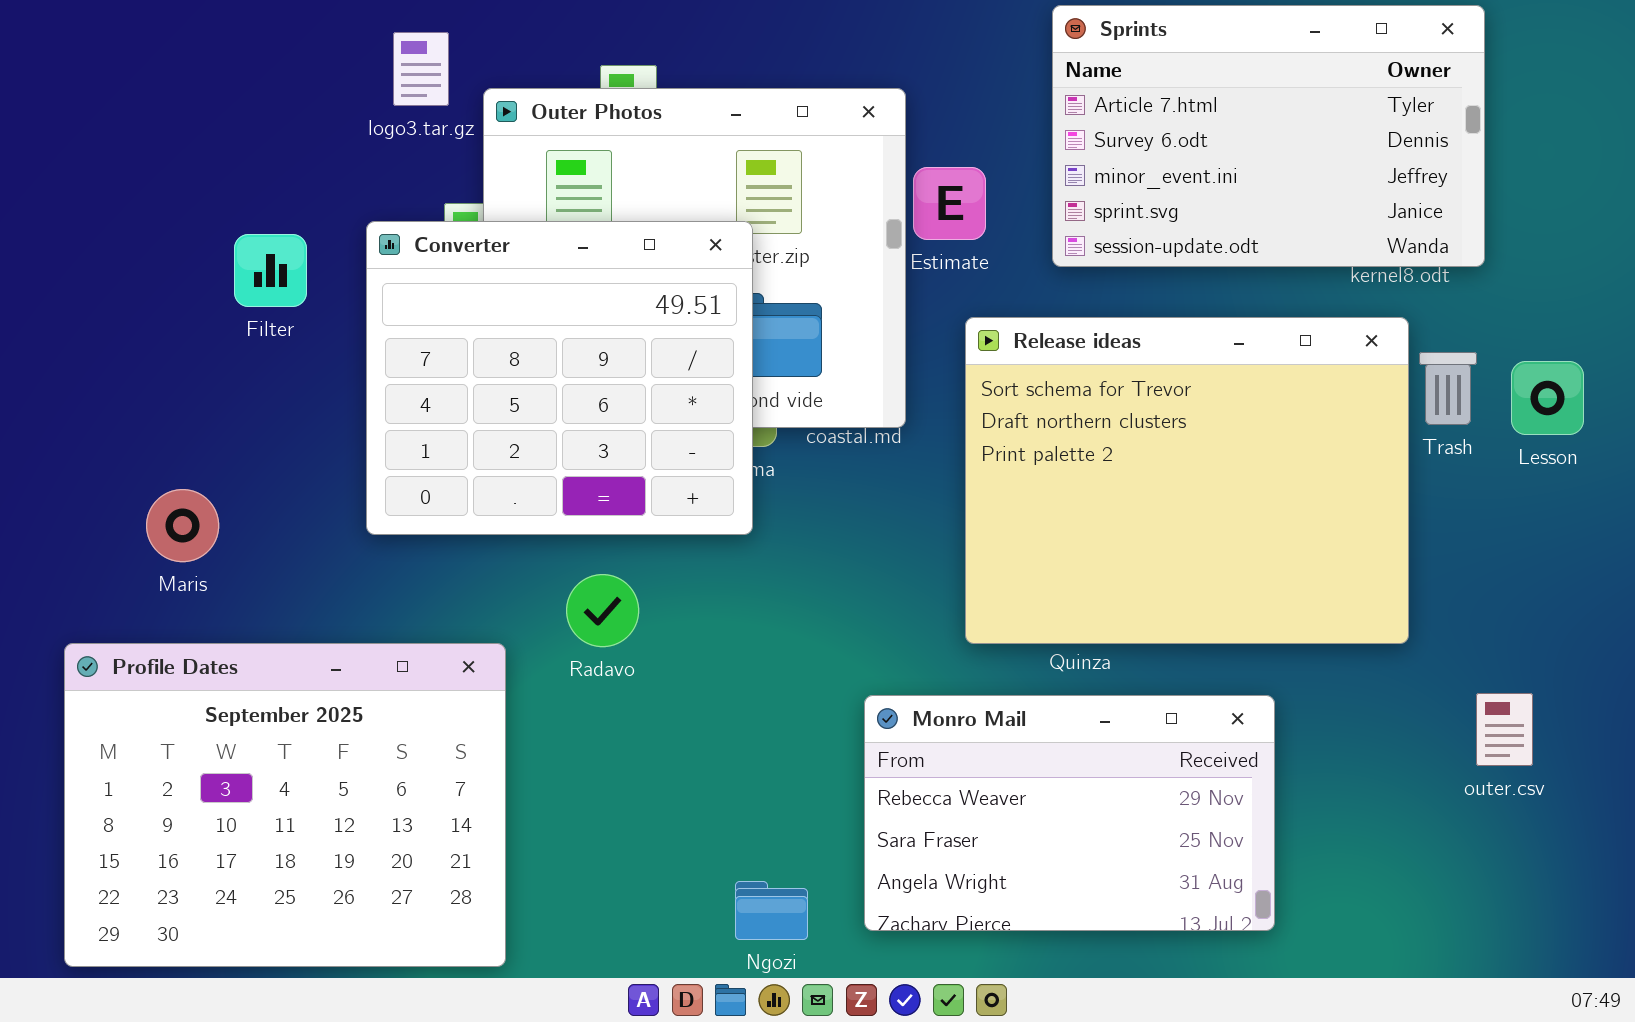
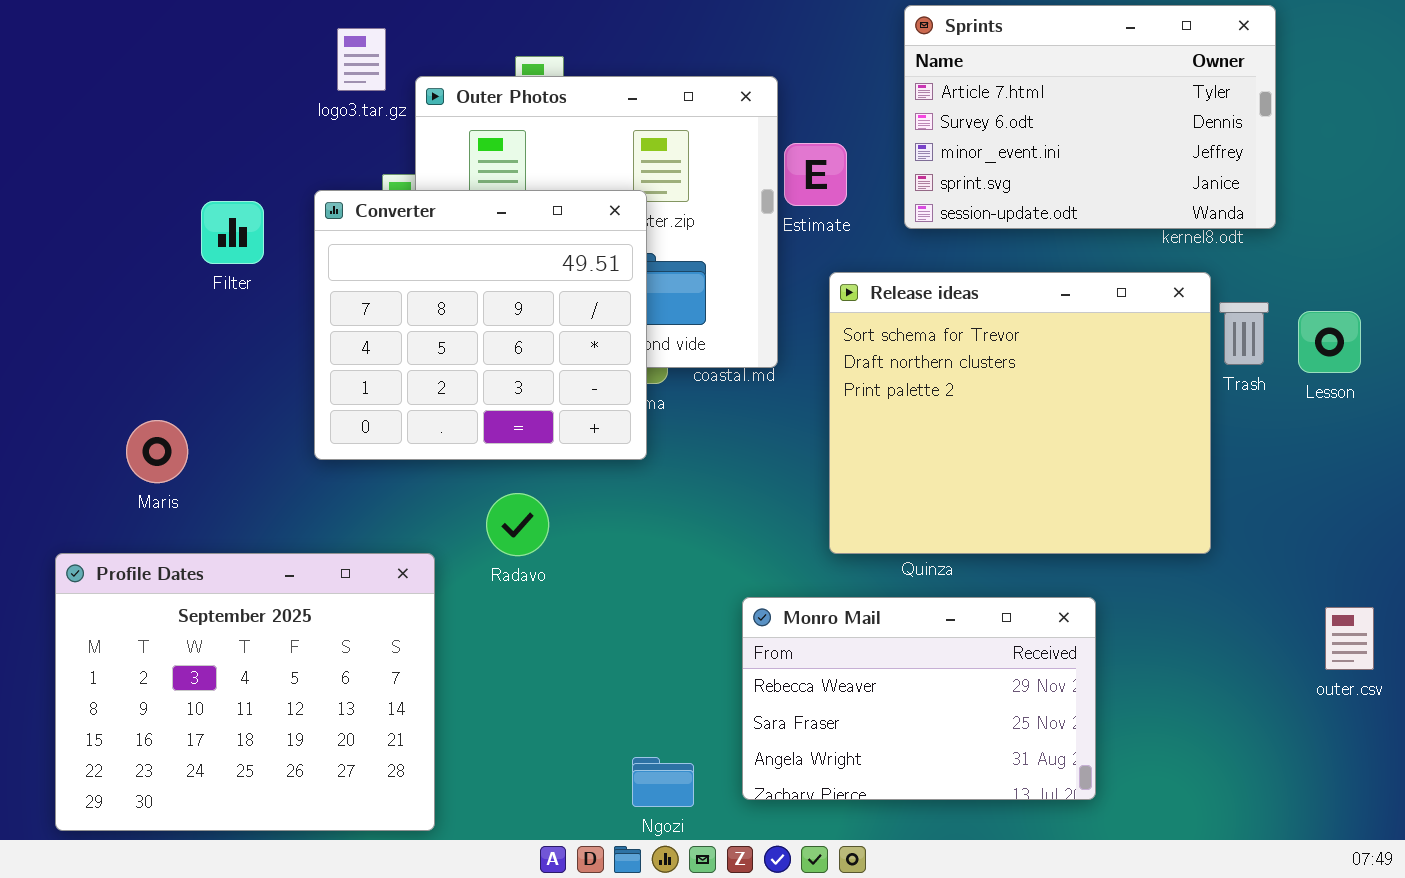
outer.csv: [1476,693,1533,766] -> [1325,607,1374,670], moved

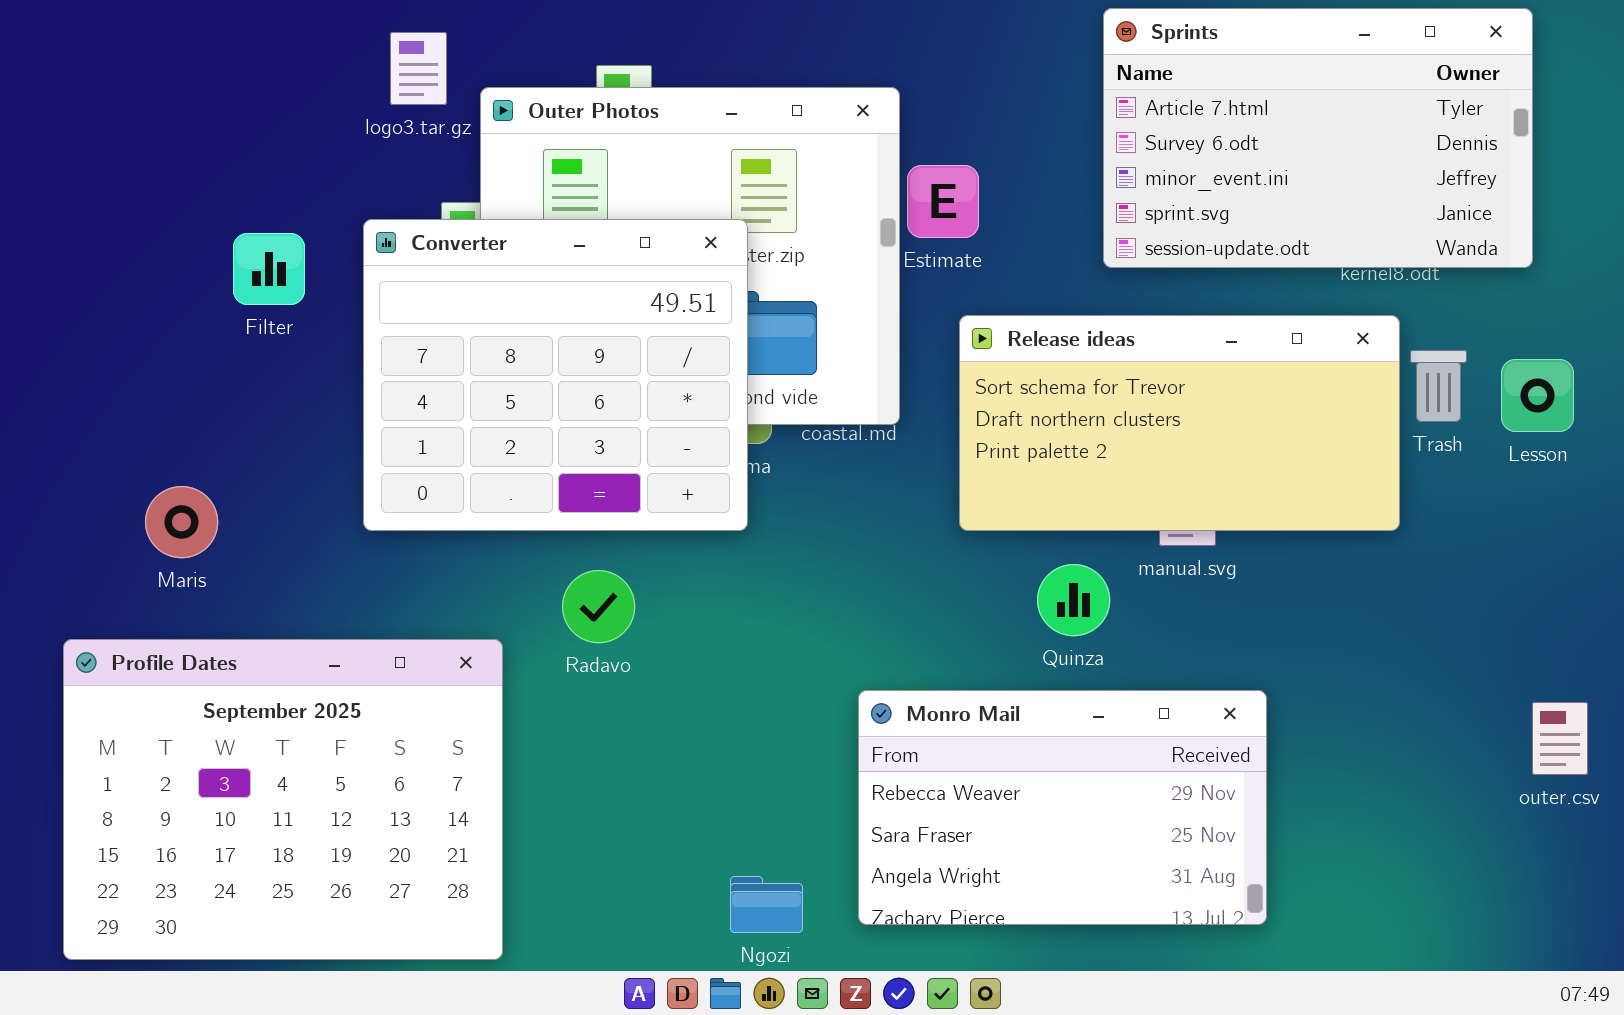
Sprints: [904,5,1276,229] -> [1103,8,1533,268], moved
Release ideas: [829,272,1211,554] -> [959,315,1400,531], resized

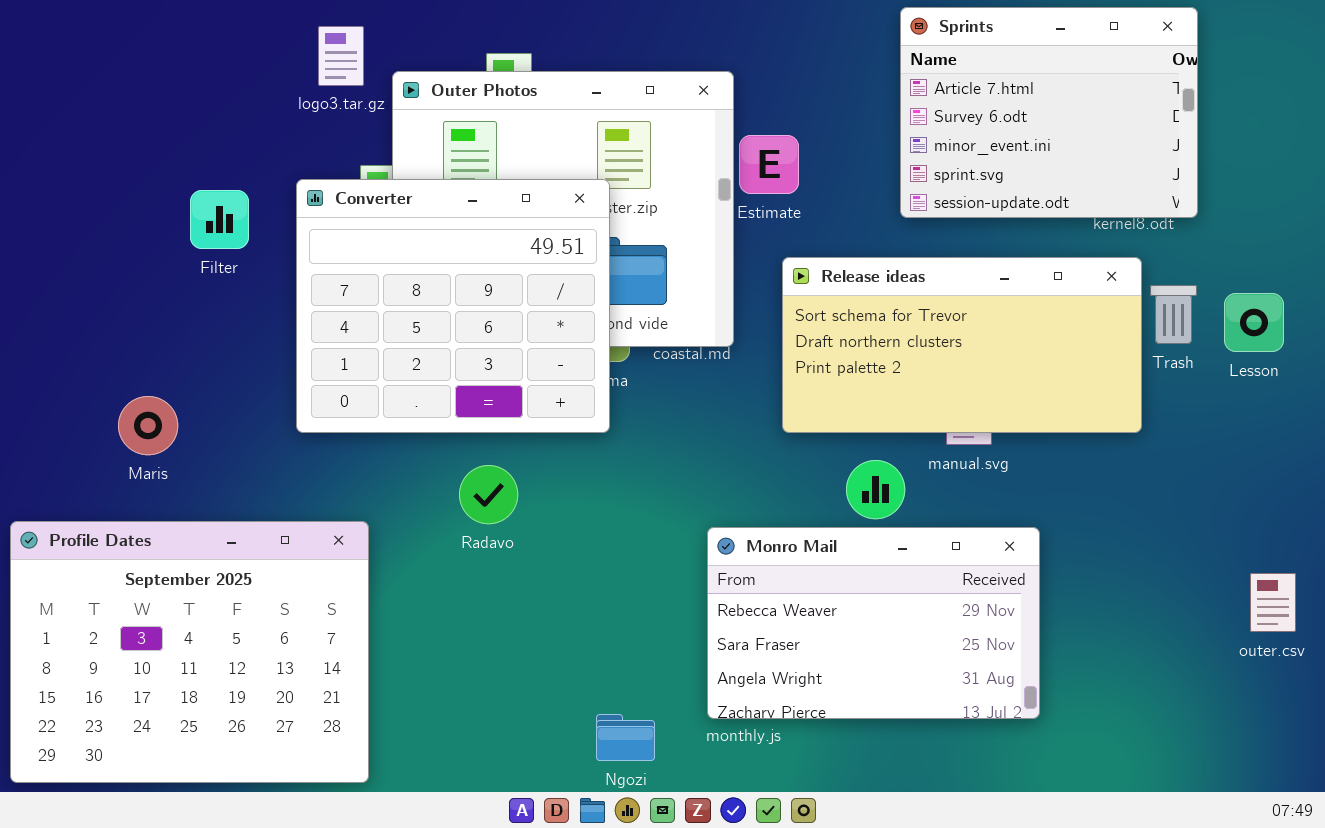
Sprints: [1103,8,1533,268] -> [900,7,1198,218], resized
Profile Dates: [63,639,503,960] -> [10,521,369,783], moved
Monro Mail: [858,690,1267,925] -> [707,527,1040,719], moved

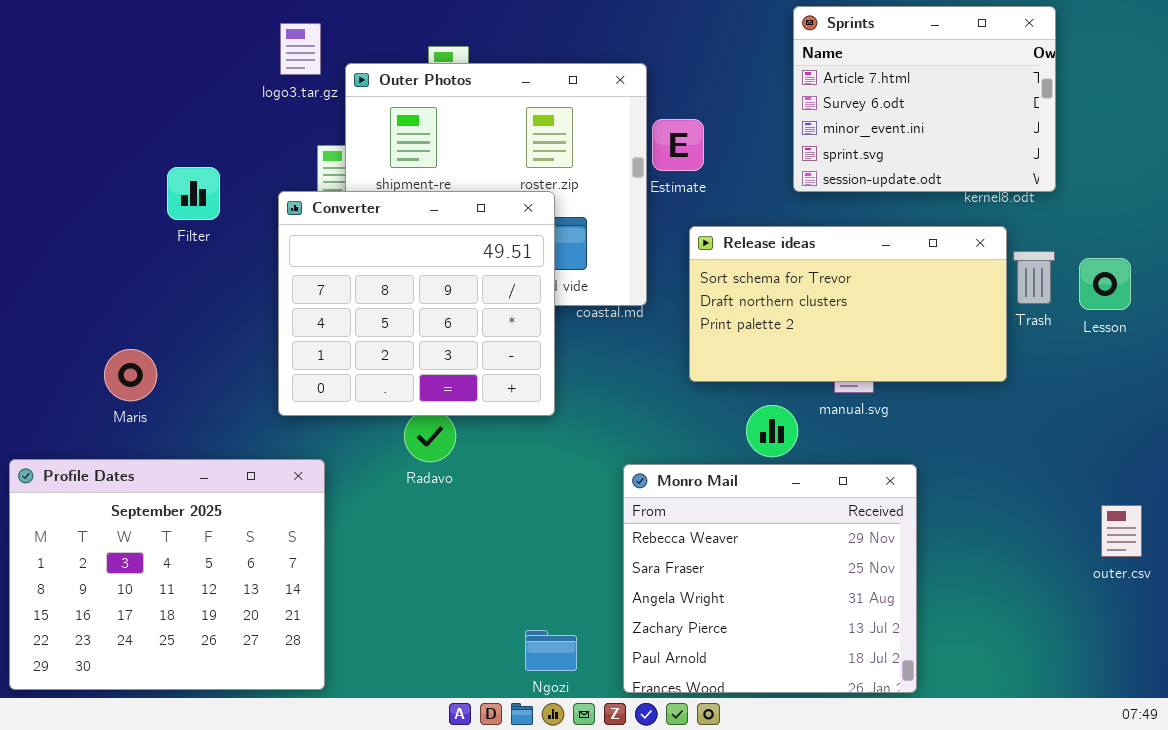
Converter: [296,179,610,433] -> [278,191,555,416], moved
Monro Mail: [707,527,1040,719] -> [623,464,917,693], resized

